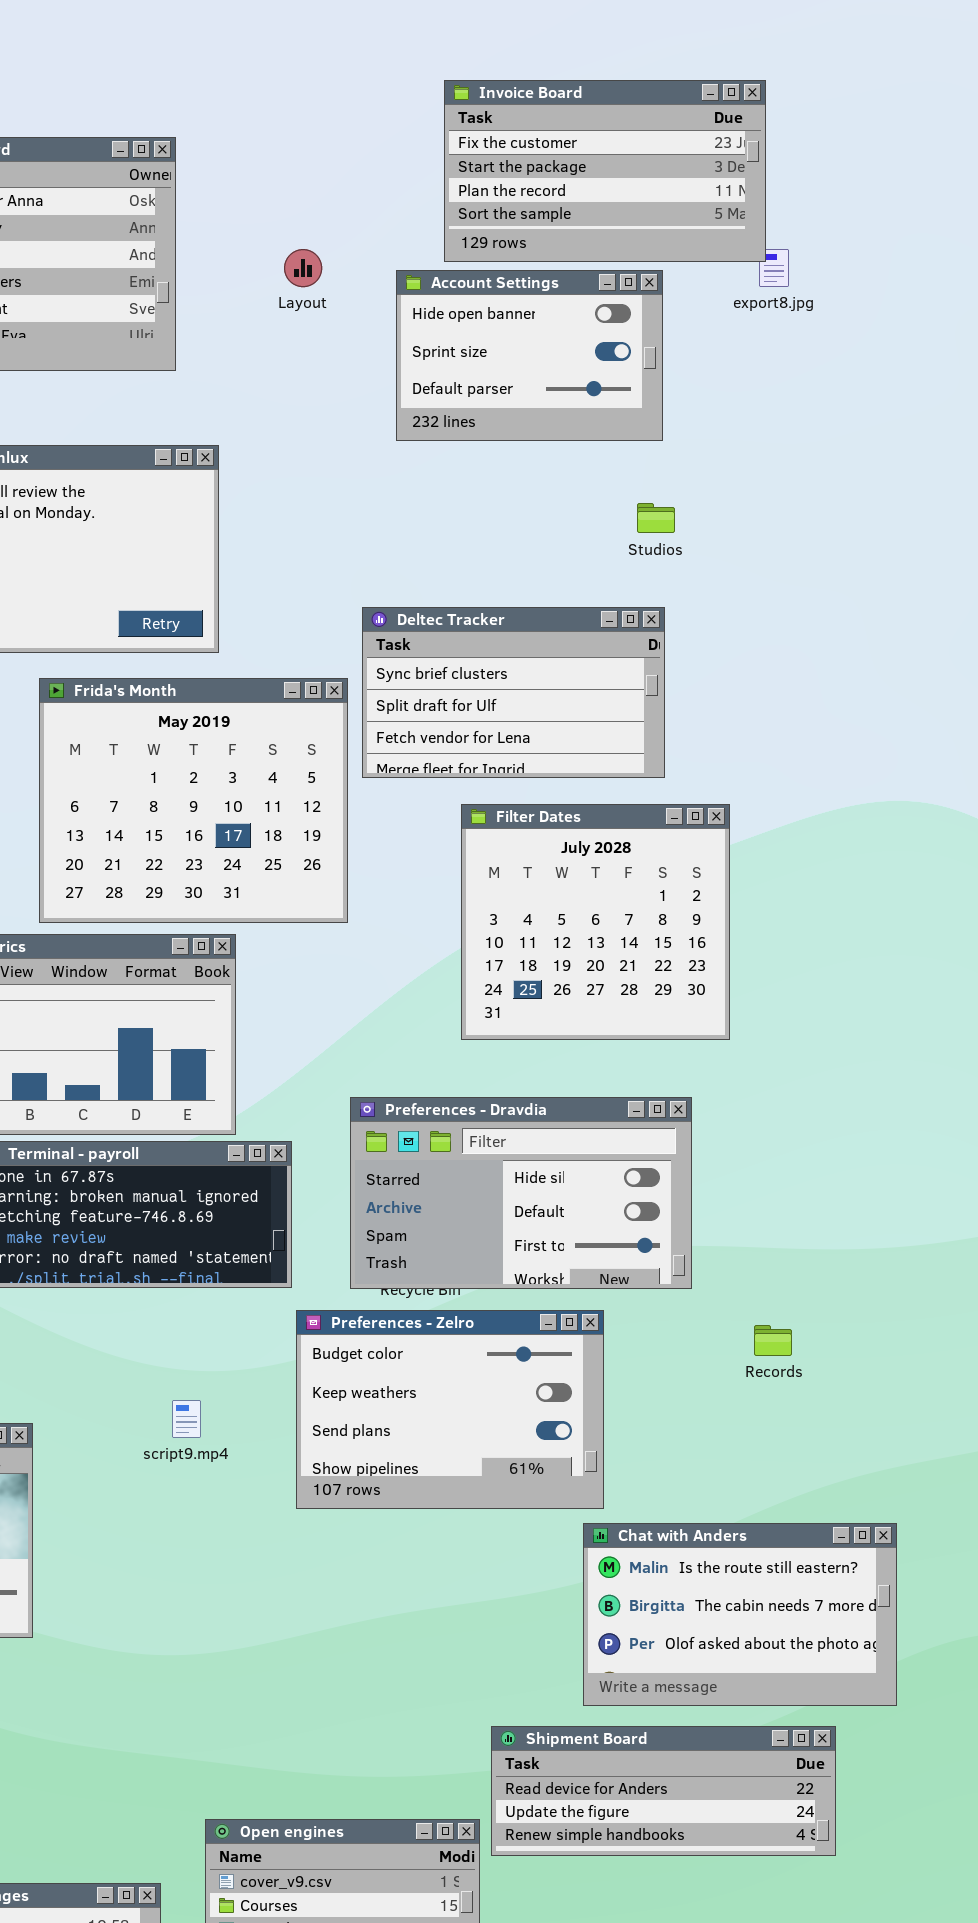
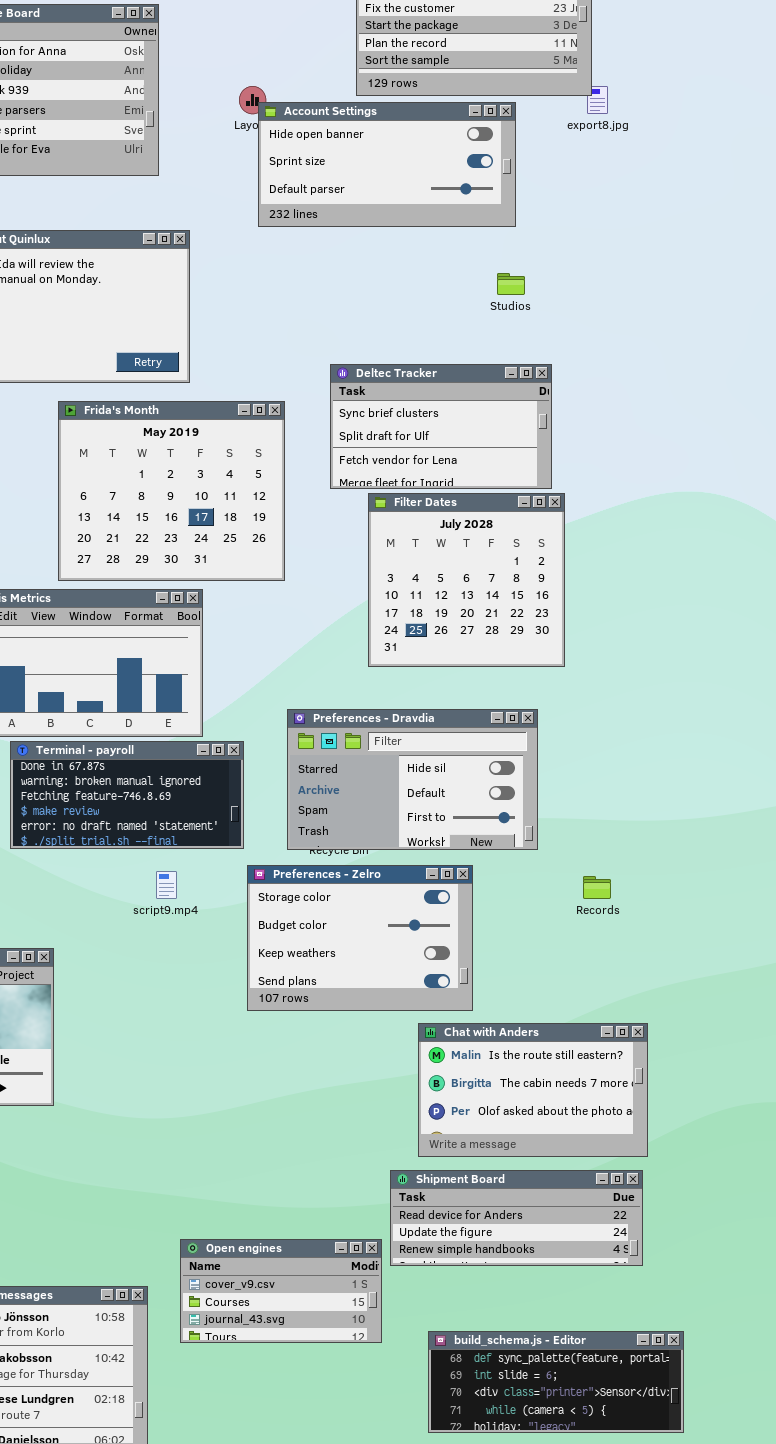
Account Settings: [396,270,663,441] -> [258,102,516,227], resized
Deltec Tracker: [362,607,665,778] -> [330,364,552,489], moved
Preferences - Zelro: [296,1310,604,1509] -> [247,865,473,1011], scrolled up 1 row
script9.mp4: [172,1400,201,1438] -> [156,871,177,899], moved
Chat with Anders: [583,1523,897,1706] -> [418,1023,648,1157], moved

